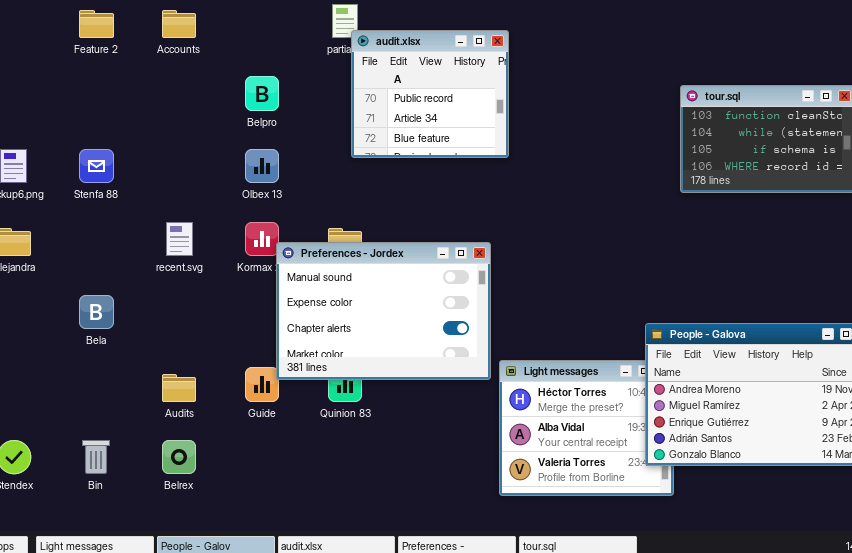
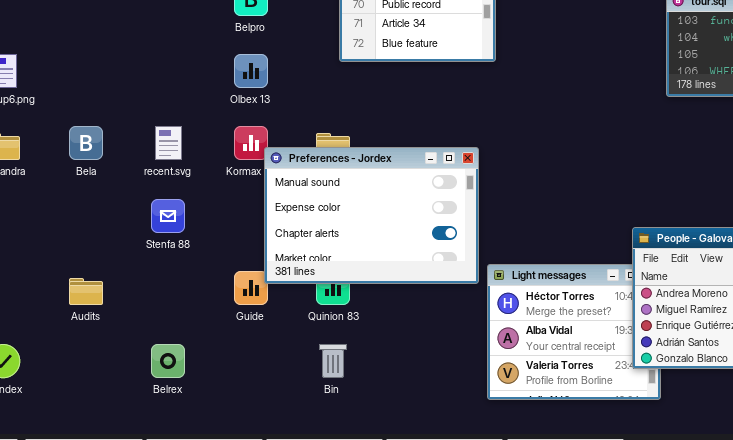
Stenfa 88: [79,149,114,183] -> [151,199,185,233], moved
Bela: [79,295,114,329] -> [69,126,103,160], moved
Audits: [162,374,196,402] -> [69,278,103,305], moved
Bin: [82,440,110,474] -> [319,344,347,378], moved

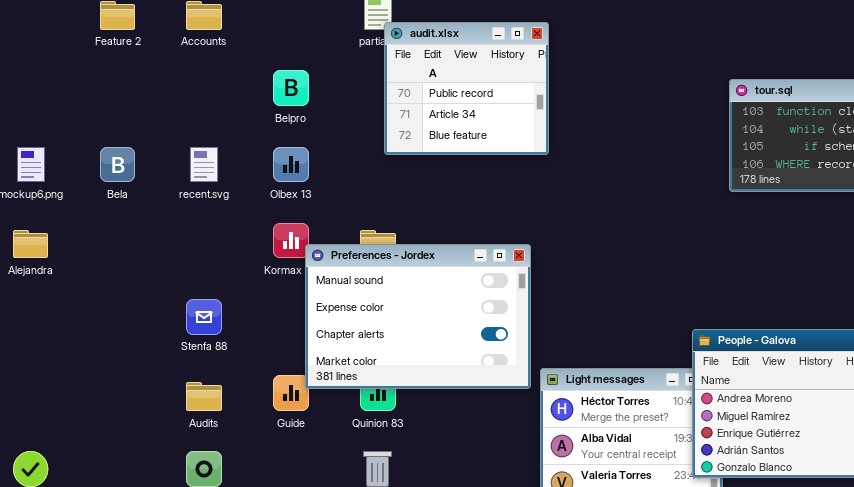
Bela: [69,126,103,160] -> [100,147,135,182], moved
recent.svg: [155,126,182,160] -> [190,147,218,182], moved
Audits: [69,278,103,305] -> [186,382,222,411], moved

